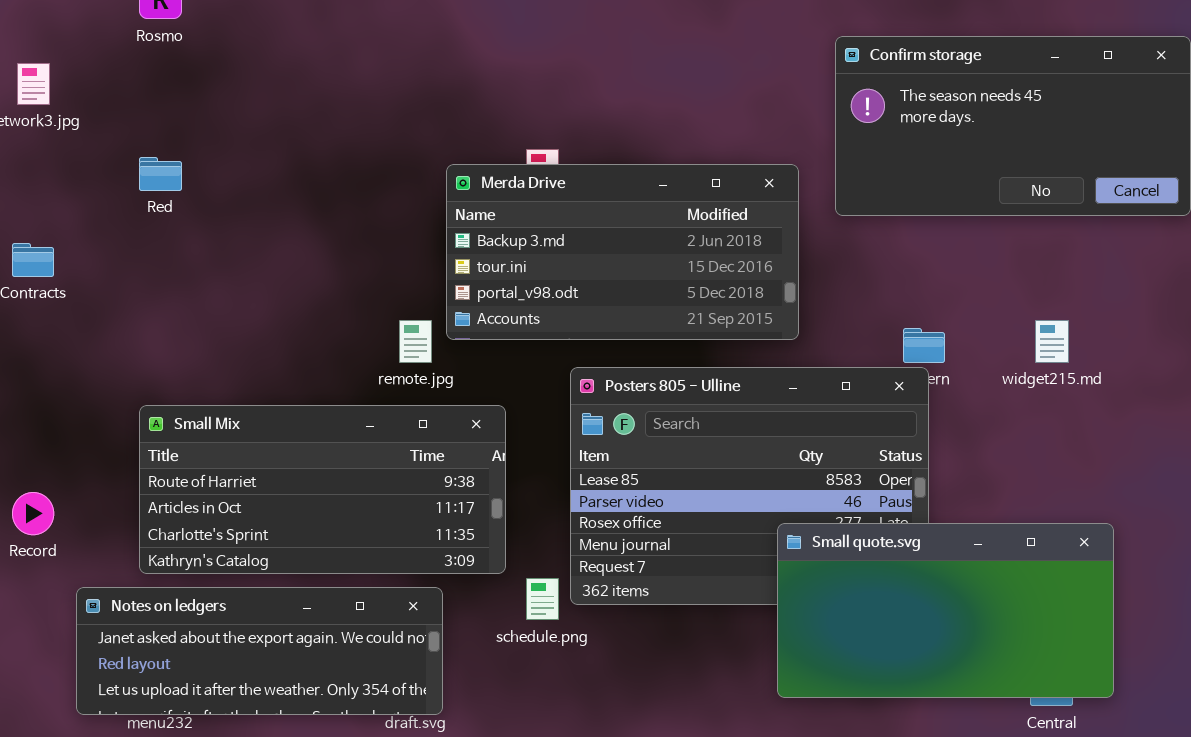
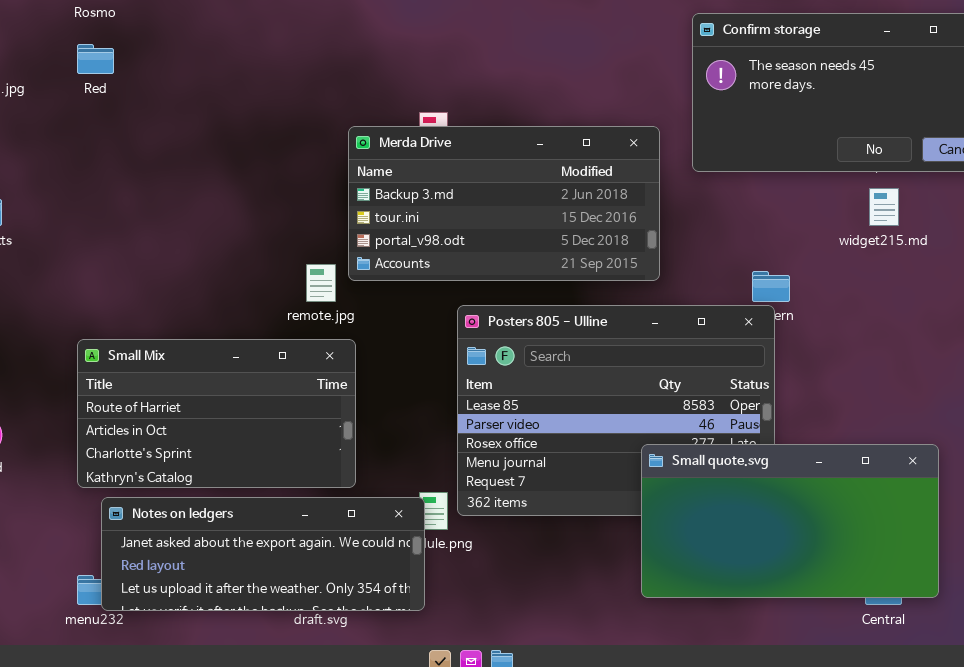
Red: [139,157,182,191] -> [77,44,114,74], moved
widget215.md: [1035,320,1069,363] -> [869,188,899,226], moved
Small Mix: [139,405,506,574] -> [77,339,356,488], resized
Notes on ledgers: [76,587,443,715] -> [101,497,425,611], moved

